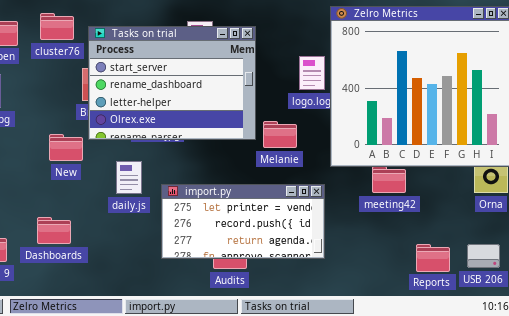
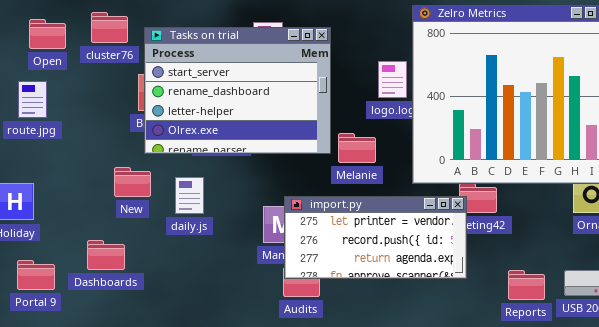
New: [49,134,83,161] -> [114,167,151,197], moved
import.py: [161,184,325,259] -> [284,196,467,279], moved

